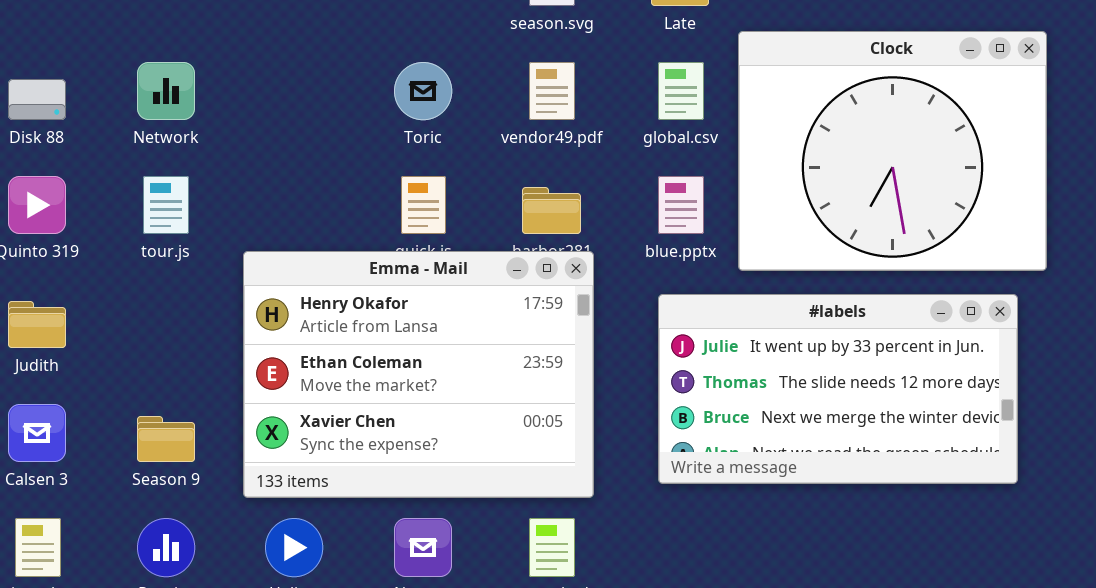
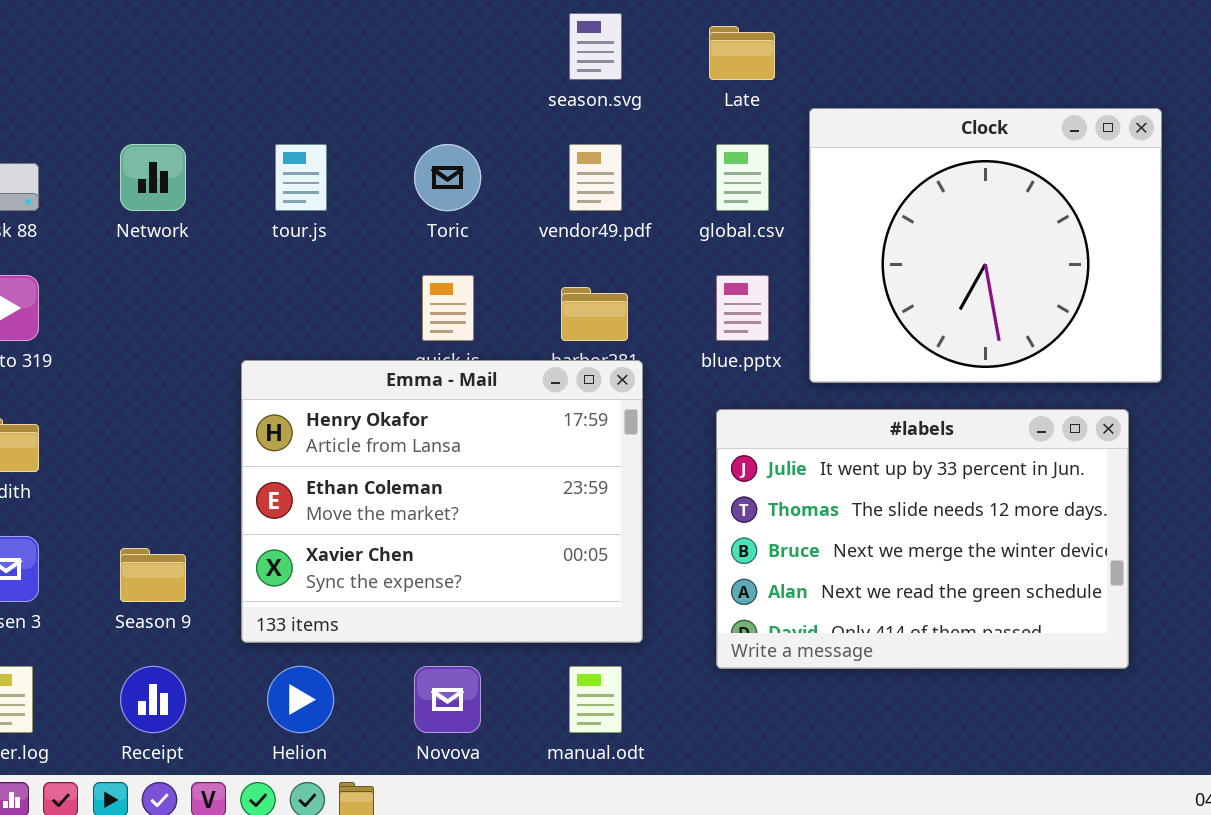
tour.js: [143,176,189,234] -> [275,144,327,211], moved
#labels: [658,294,1018,484] -> [716,409,1129,669], resized

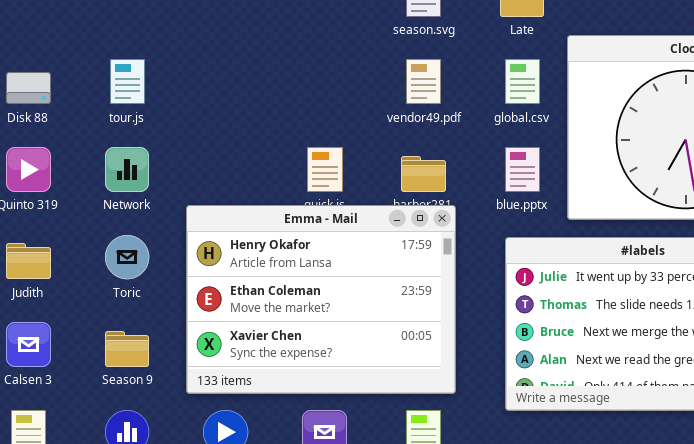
Network: [120,144,186,211] -> [105,147,149,192], moved
tour.js: [275,144,327,211] -> [110,59,145,104], moved
Toric: [414,144,481,211] -> [105,235,149,279], moved

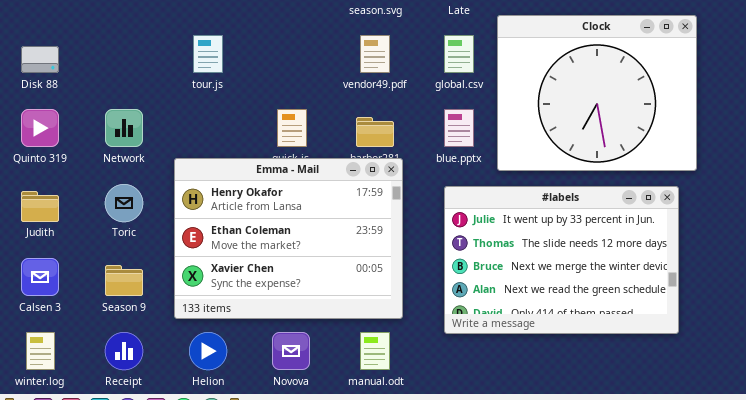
tour.js: [110,59,145,104] -> [193,35,223,73], moved

